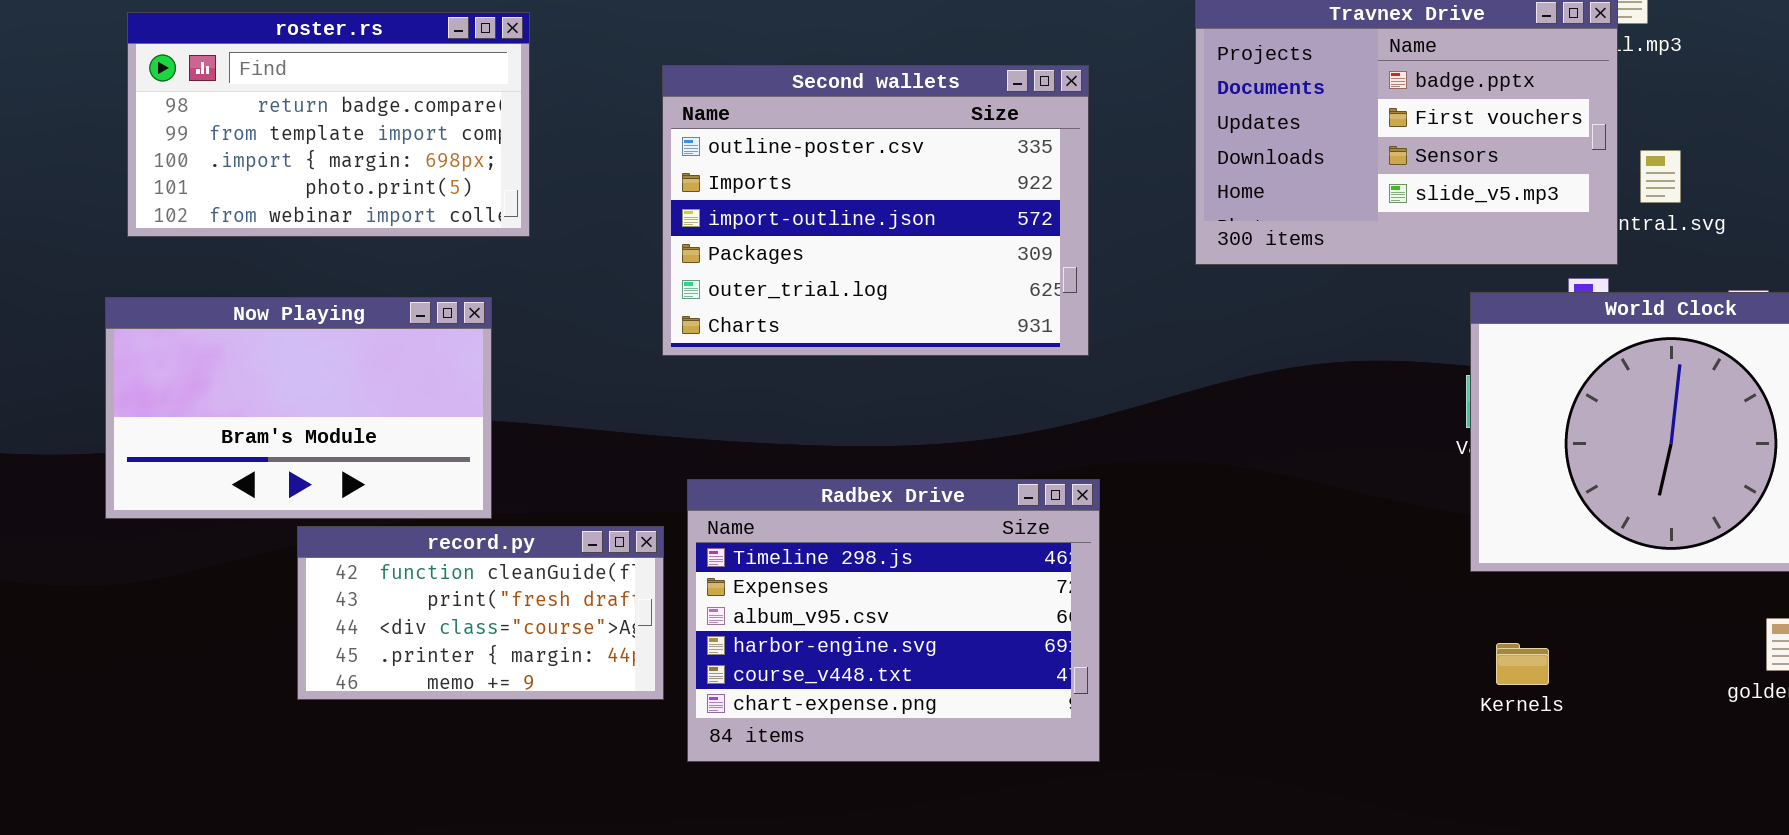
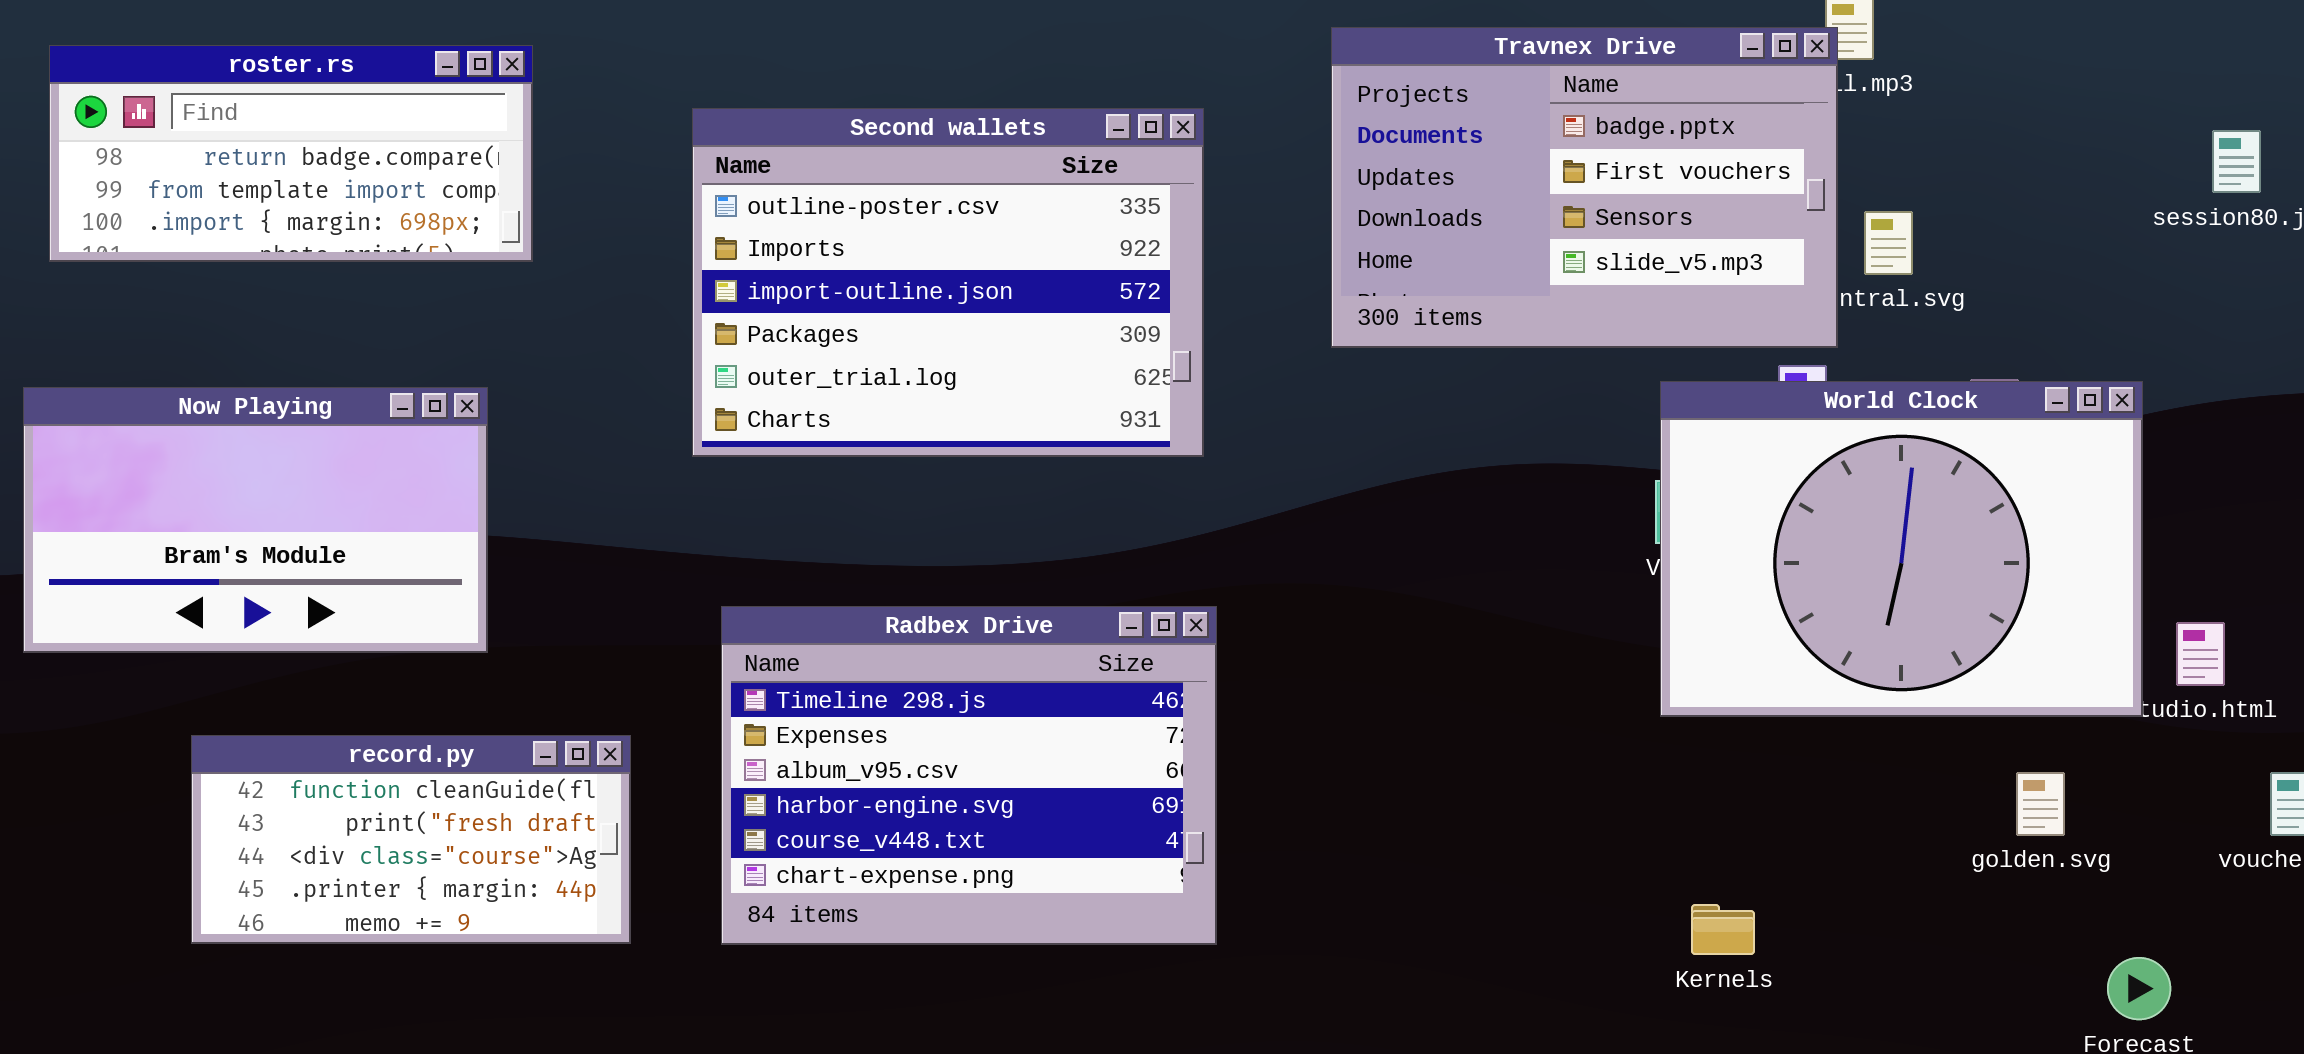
roster.rs: [127,12,530,237] -> [49,45,533,262], resized
record.py: [297,526,664,700] -> [191,735,631,944], moved
Kernels: [1496,643,1549,685] -> [1691,904,1755,955], moved

